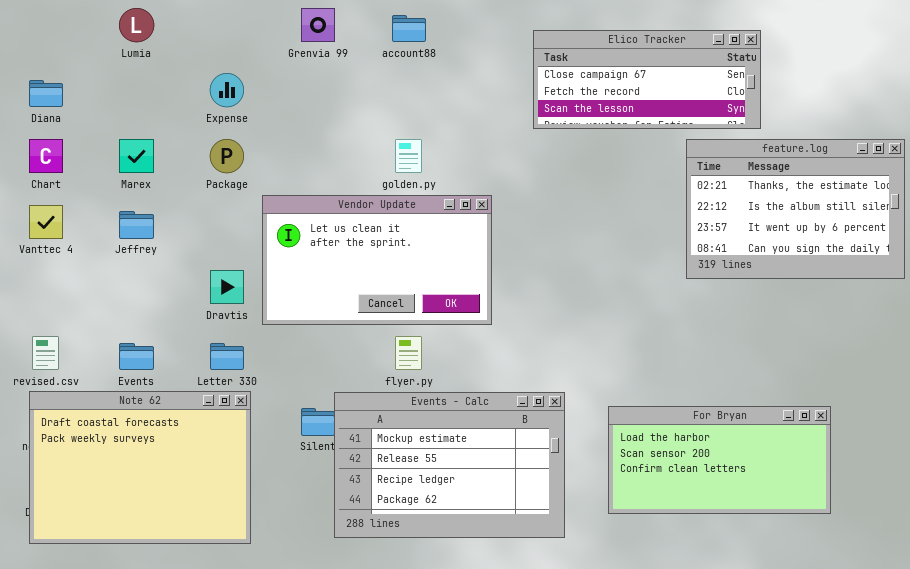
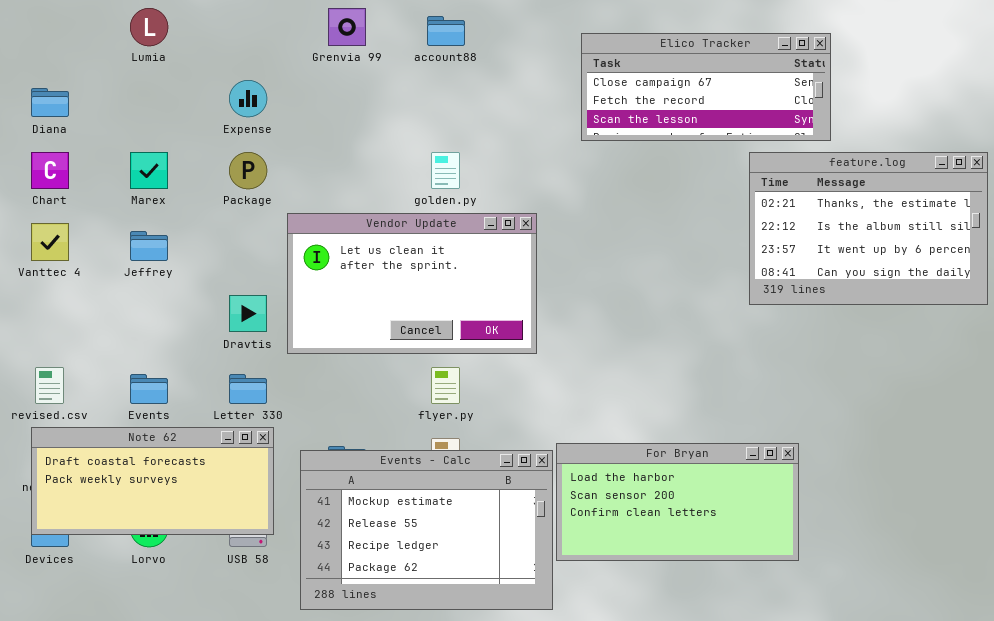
Note 62: [29,391,251,544] -> [31,427,274,535], resized
Events - Calc: [334,392,565,538] -> [300,450,553,610], moved
For Bryan: [608,406,831,514] -> [556,443,799,561], moved

